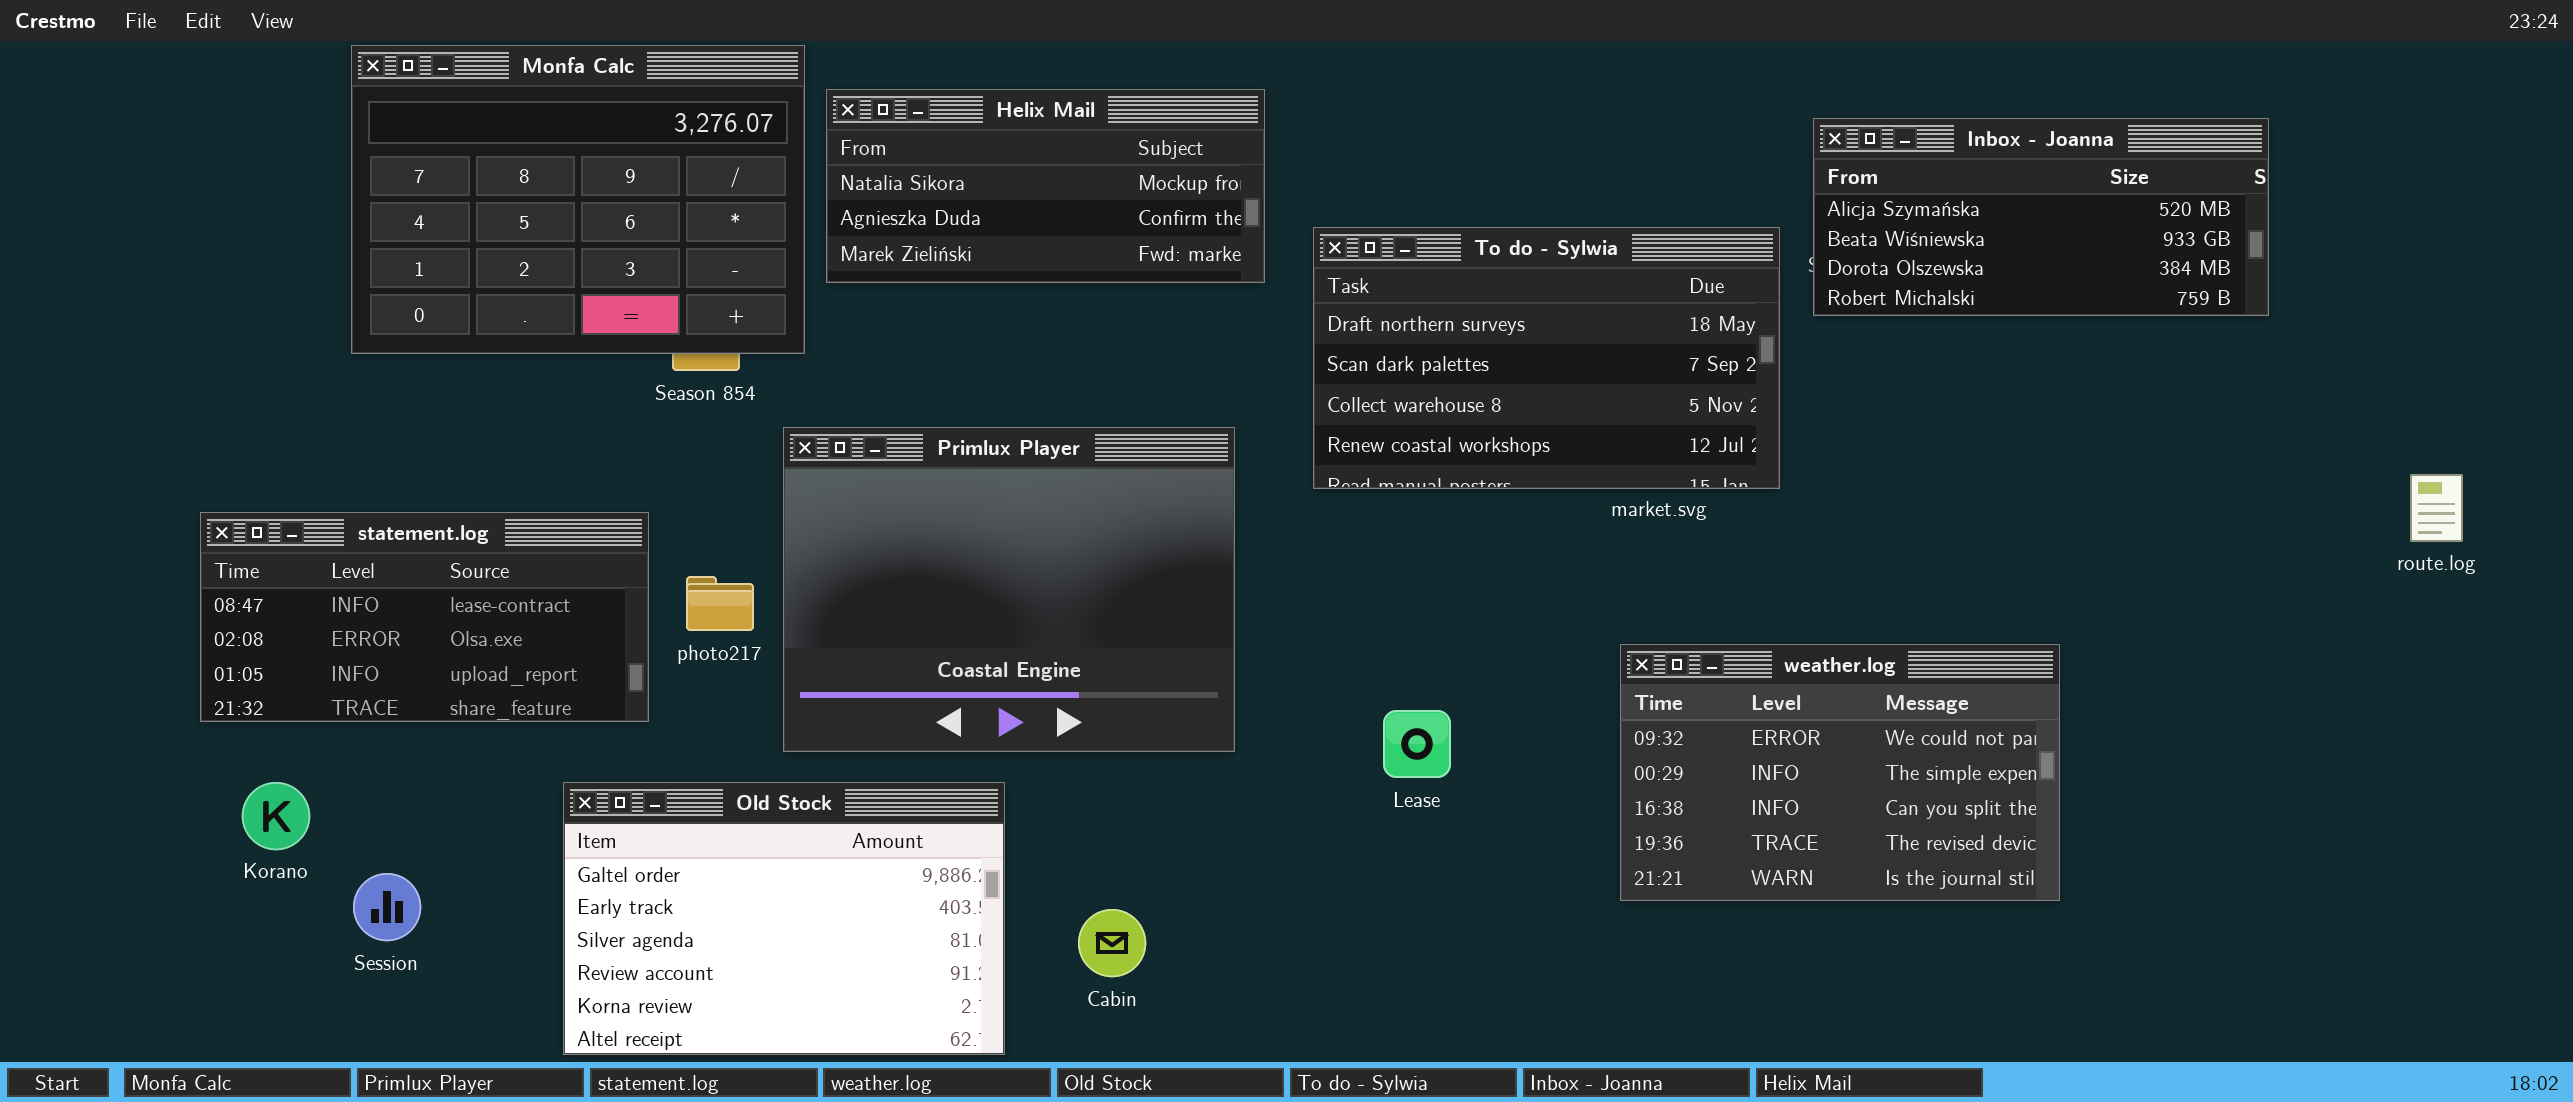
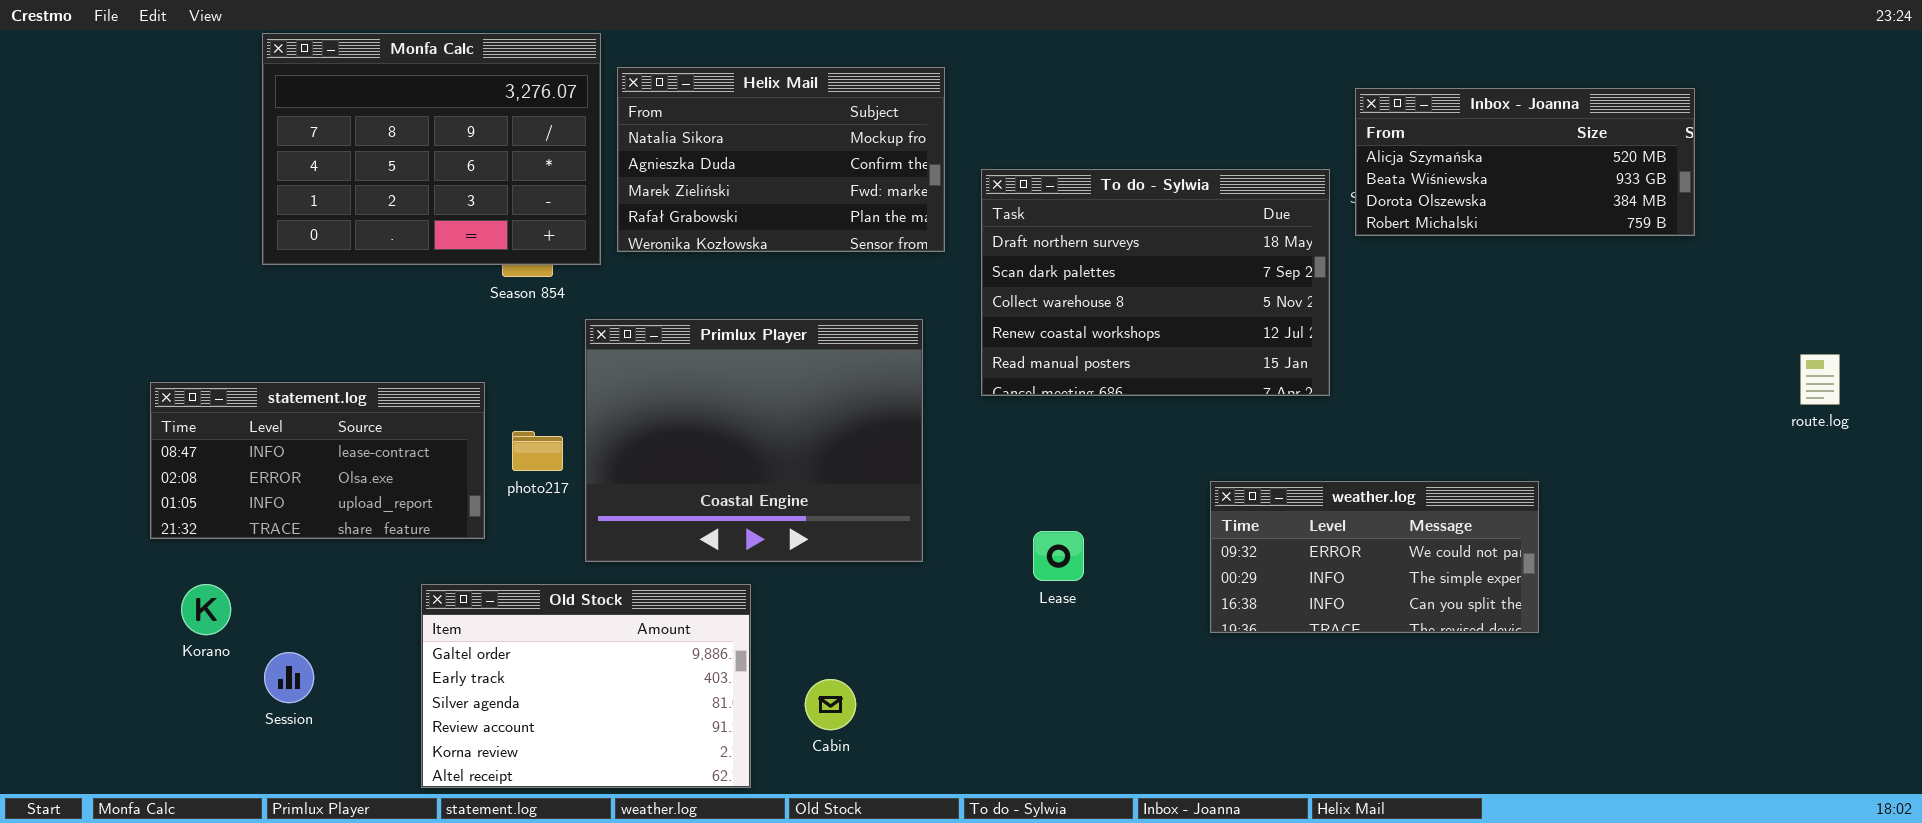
Helix Mail: [826,89,1265,283] -> [617,67,945,252], resized
To do - Sylwia: [1313,227,1780,489] -> [981,169,1330,396], resized
weather.log: [1620,644,2060,901] -> [1210,481,1539,633], resized

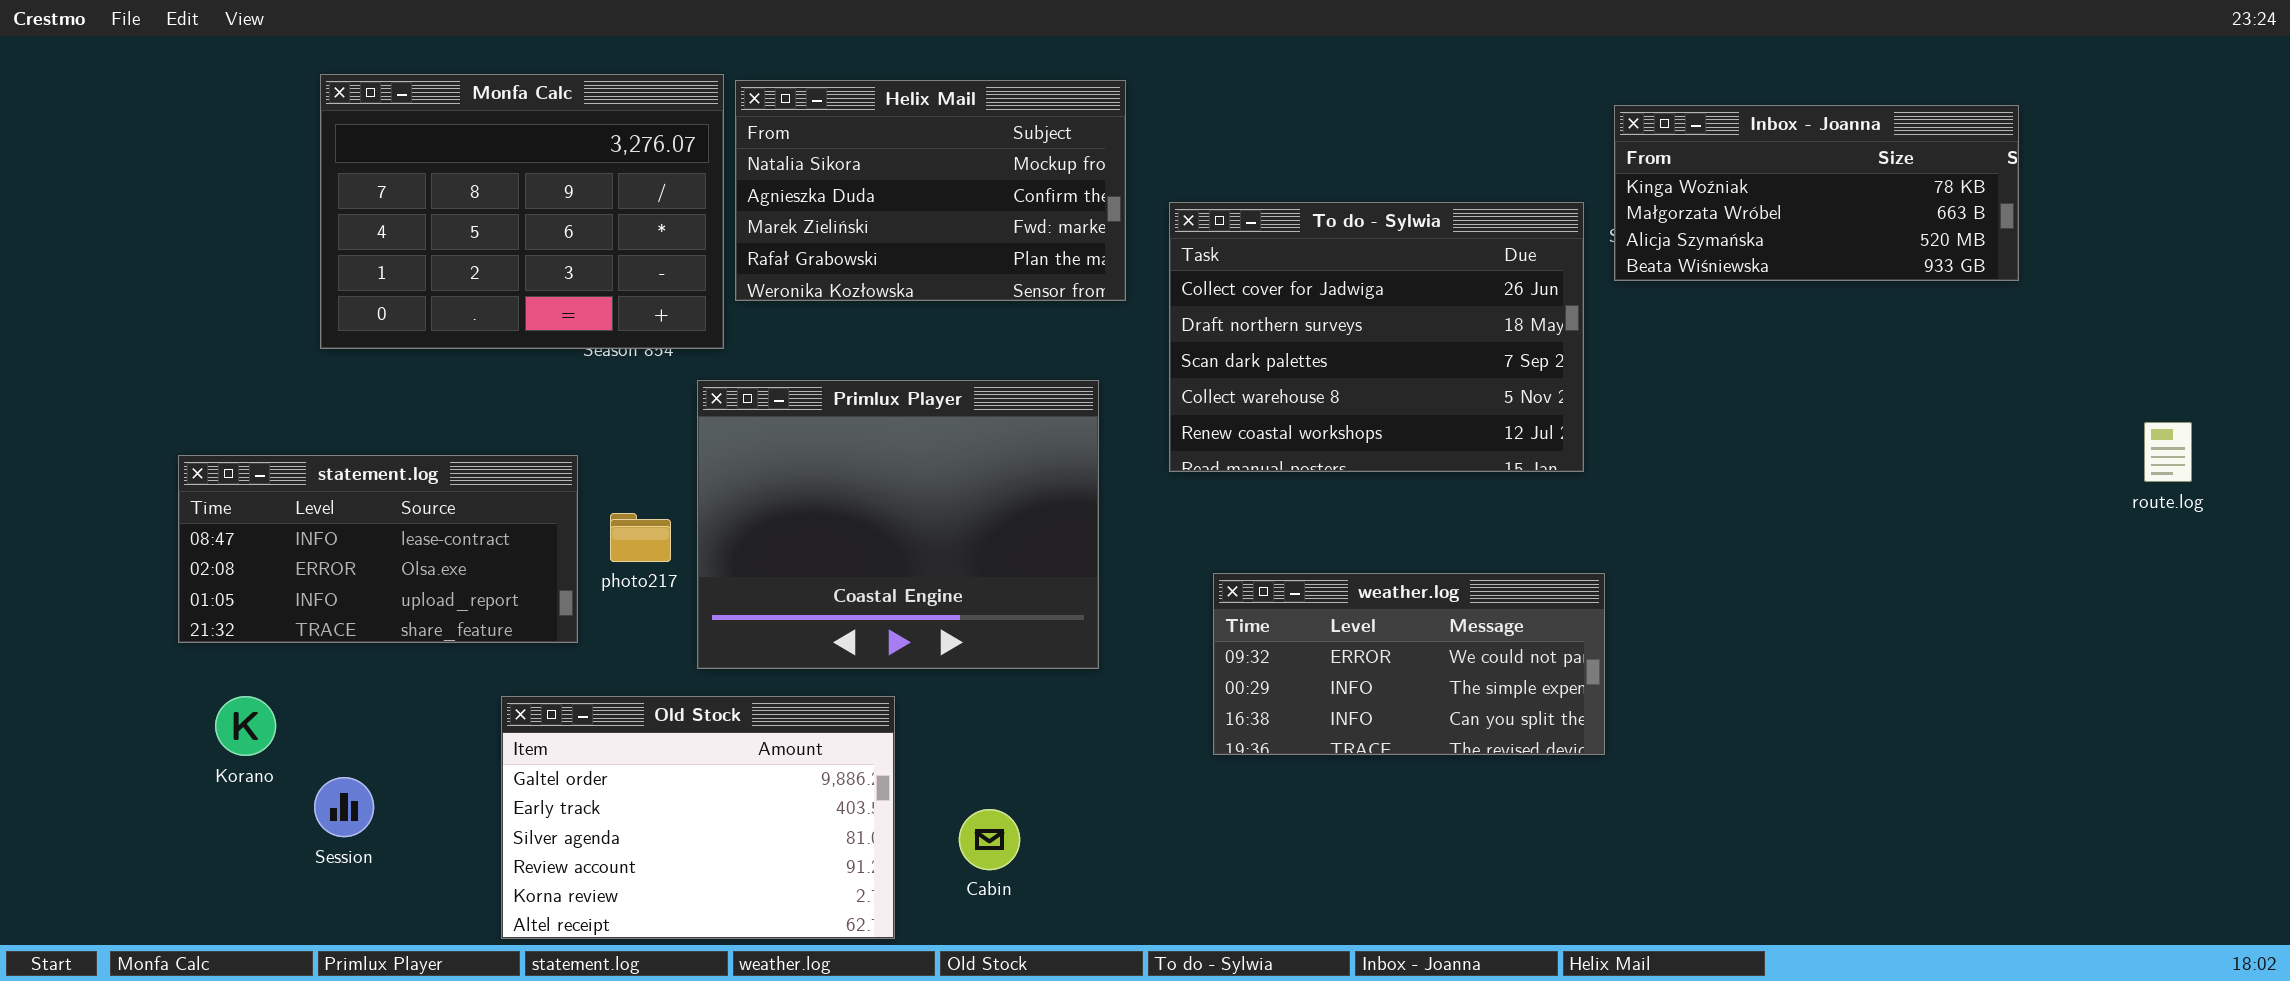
Monfa Calc: [262,33,601,265] -> [320,74,724,349], moved
Inbox - Joanna: [1355,88,1695,236] -> [1614,105,2019,281], scrolled up 2 rows
To do - Sylwia: [981,169,1330,396] -> [1169,202,1584,472], scrolled up 1 row
weather.log: [1210,481,1539,633] -> [1213,573,1605,755], moved

